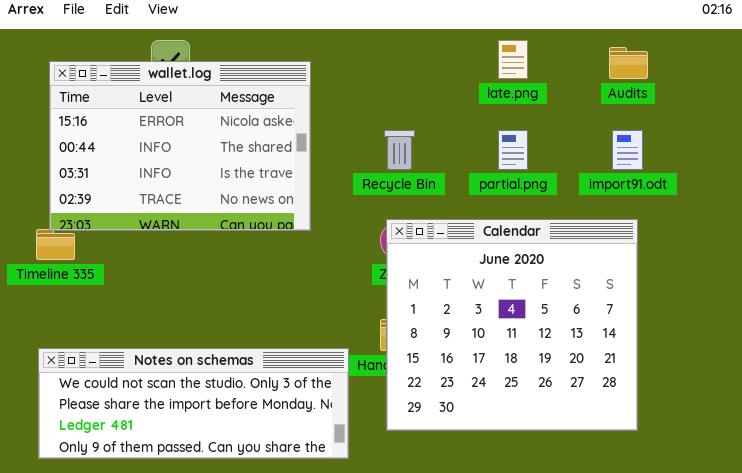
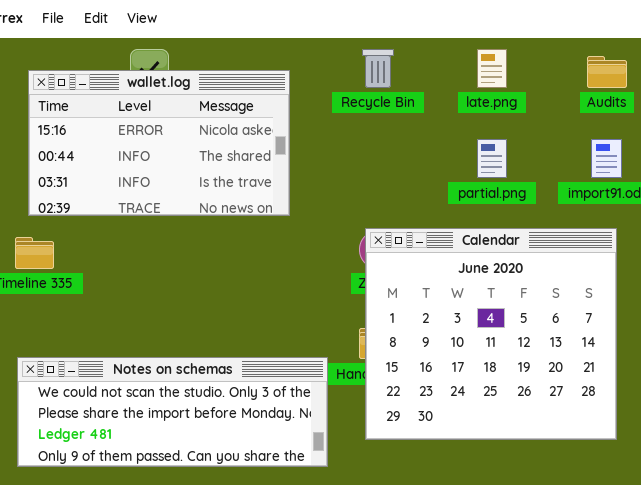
wallet.log: [49,61,311,231] -> [28,70,290,216], resized
Recycle Bin: [384,130,415,170] -> [362,49,394,88], moved

